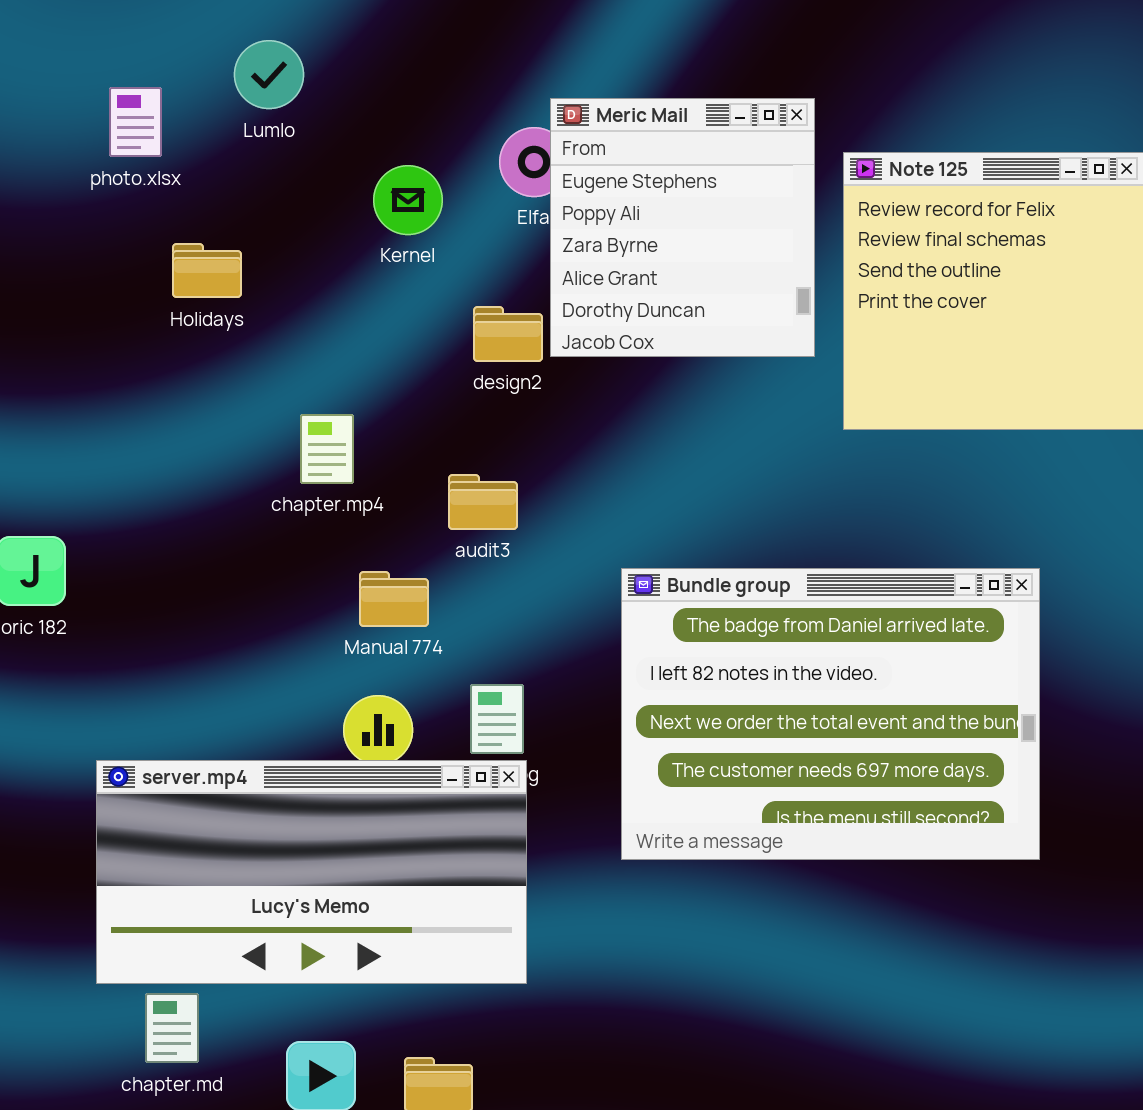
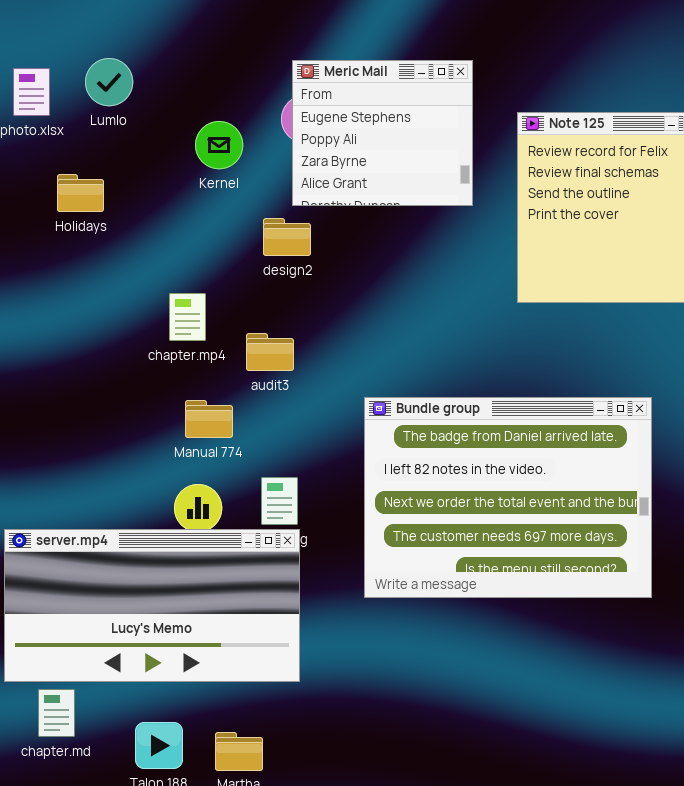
Lumlo: [234,40,304,109] -> [85,58,133,106], moved
Meric Mail: [550,98,815,357] -> [292,60,473,206], moved, resized
chapter.mp4: [300,414,354,484] -> [169,293,206,341], moved

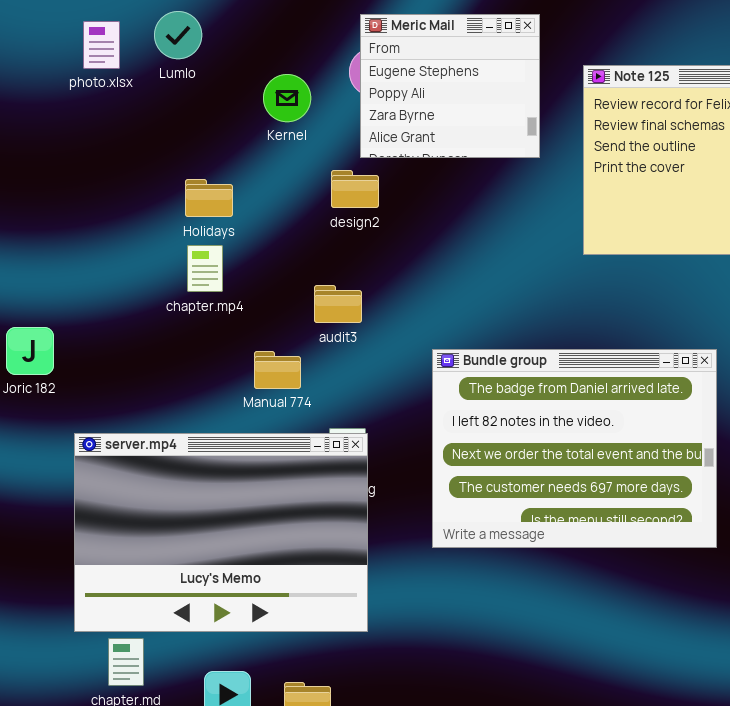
Holidays: [57,174,104,212] -> [185,179,233,217], moved
chapter.mp4: [169,293,206,341] -> [187,245,223,292], moved
server.mp4: [4,529,300,682] -> [74,433,368,632], resized

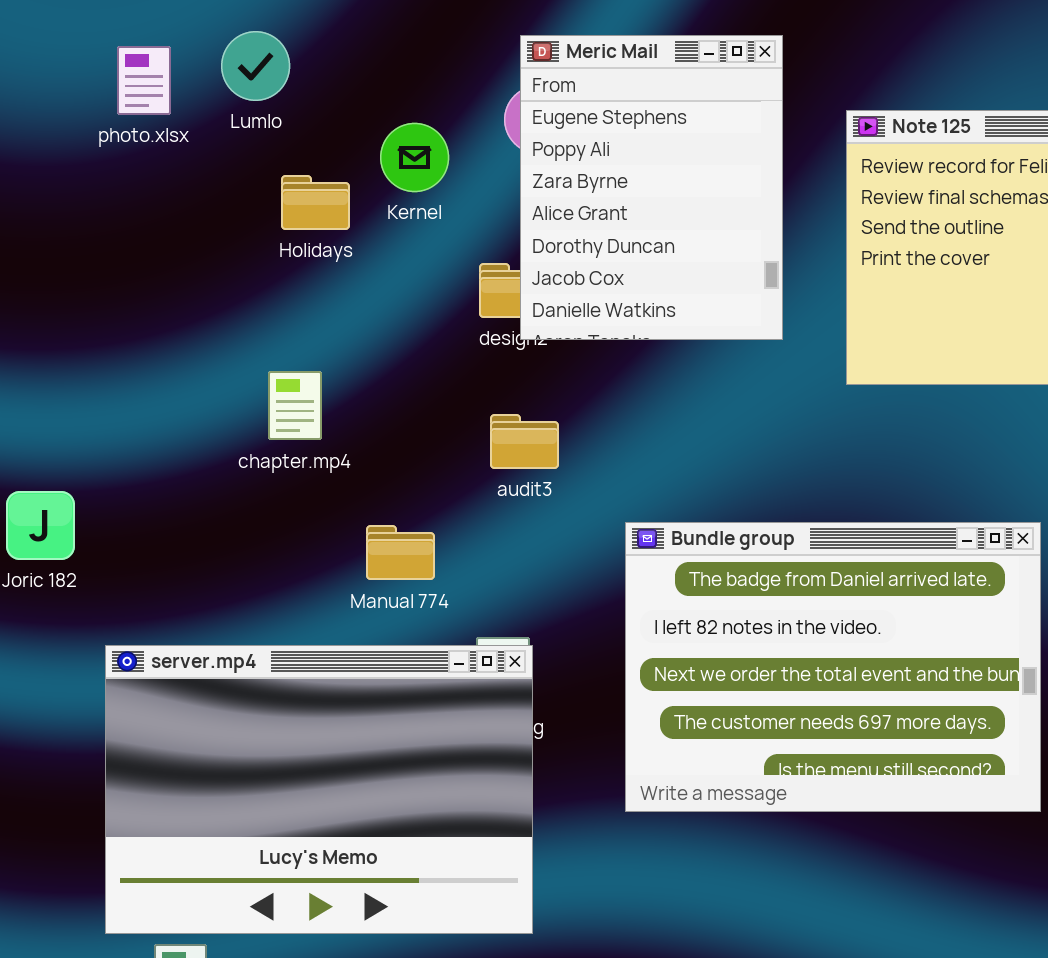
Meric Mail: [360,14,540,158] -> [520,35,783,340], resized
Holidays: [185,179,233,217] -> [281,175,350,230], moved
audit3: [314,285,362,323] -> [490,414,559,469], moved

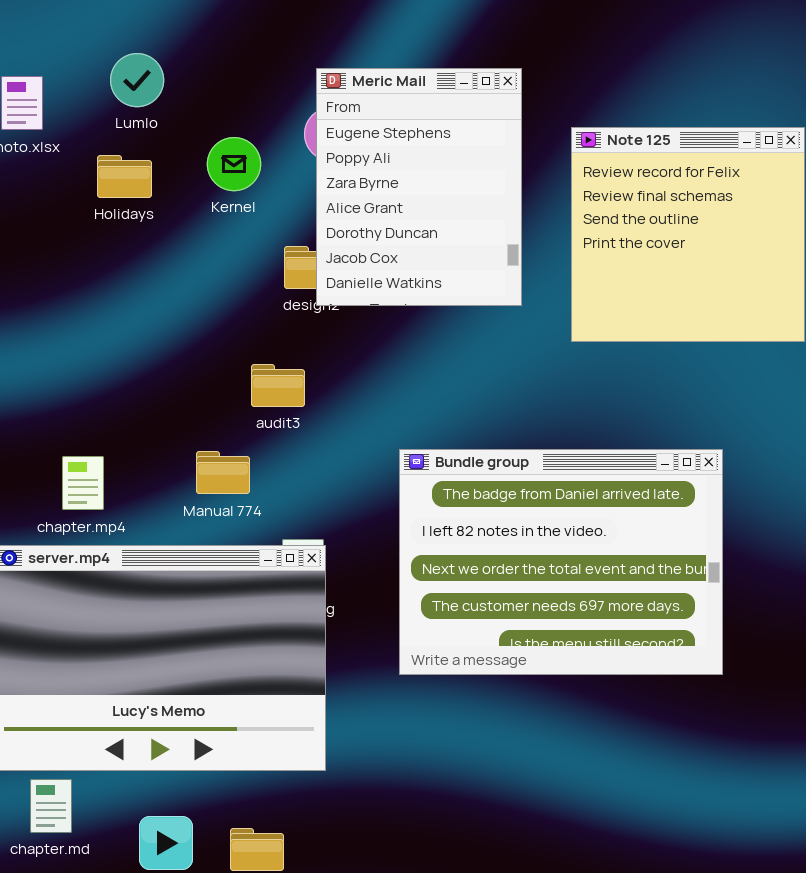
Lumlo: [221,31,290,101] -> [110,53,164,107], moved
Holidays: [281,175,350,230] -> [97,155,152,198], moved
chapter.mp4: [268,371,322,440] -> [62,456,104,510], moved
audit3: [490,414,559,469] -> [251,364,305,407], moved

